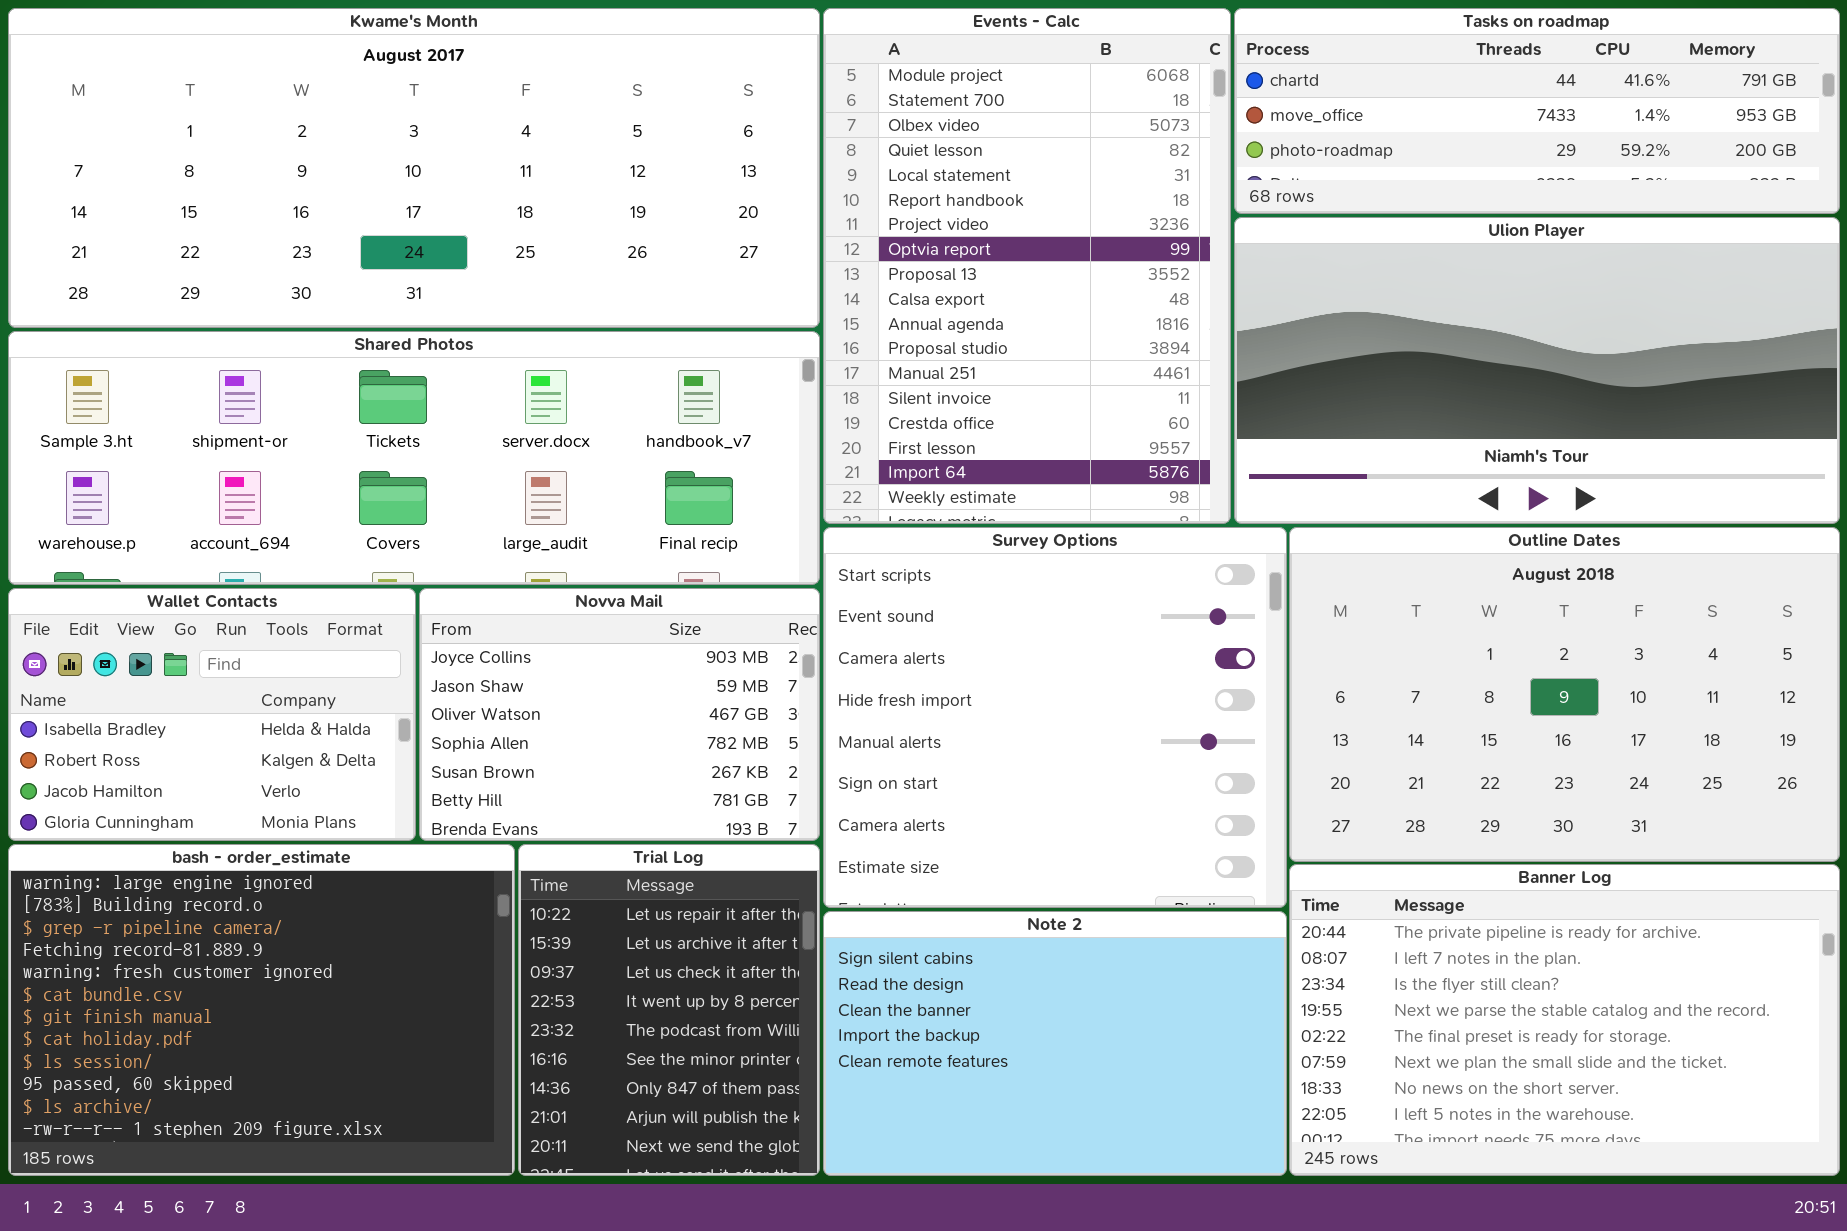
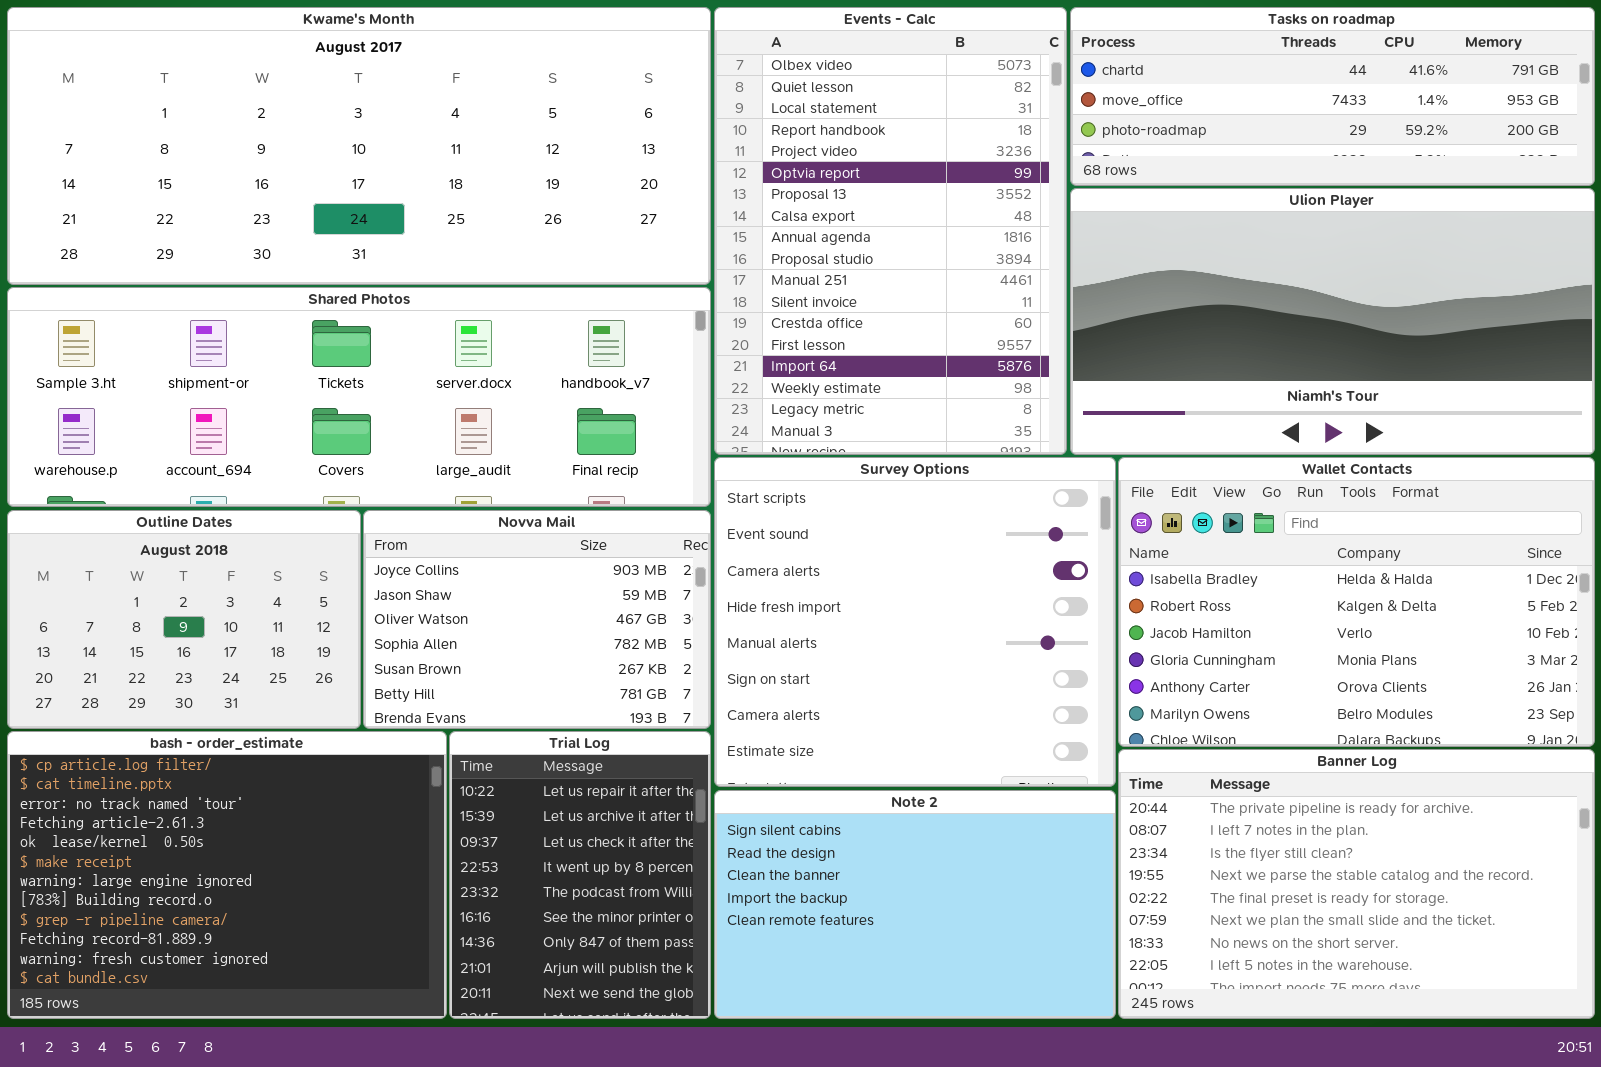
Events - Calc: [823,8,1231,524] -> [714,7,1067,455], scrolled down 2 rows
Outline Dates: [1289,527,1840,862] -> [7,510,361,729], moved, resized
Wallet Contacts: [8,588,416,841] -> [1118,457,1595,747], moved, resized
bash - order_estimate: [8,844,515,1176] -> [7,731,447,1019], scrolled up 6 rows

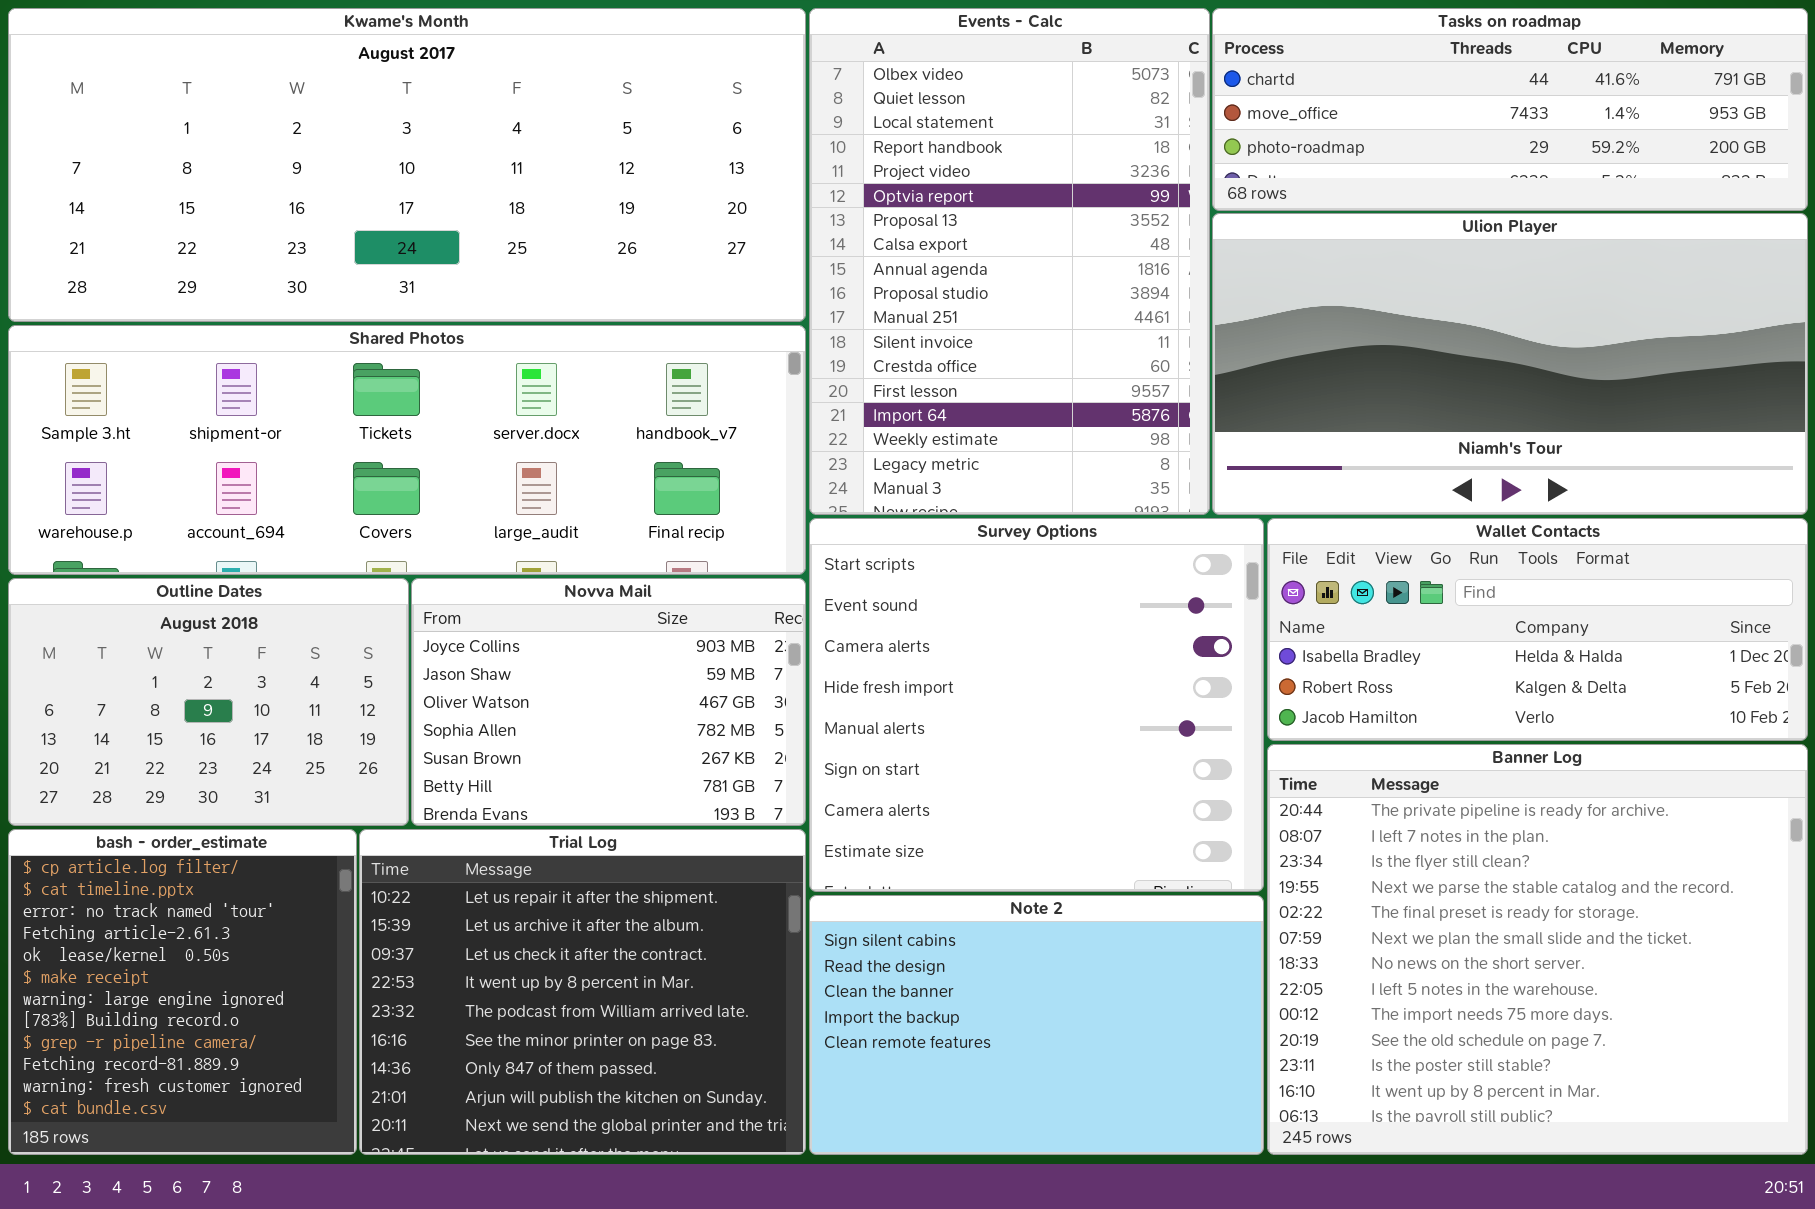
Wallet Contacts: [1118,457,1595,747] -> [1267,518,1808,741], resized
bash - order_estimate: [7,731,447,1019] -> [8,829,357,1155], resized
Trial Log: [449,731,711,1019] -> [359,829,806,1155], resized
Banner Log: [1118,749,1595,1019] -> [1267,744,1808,1155], resized

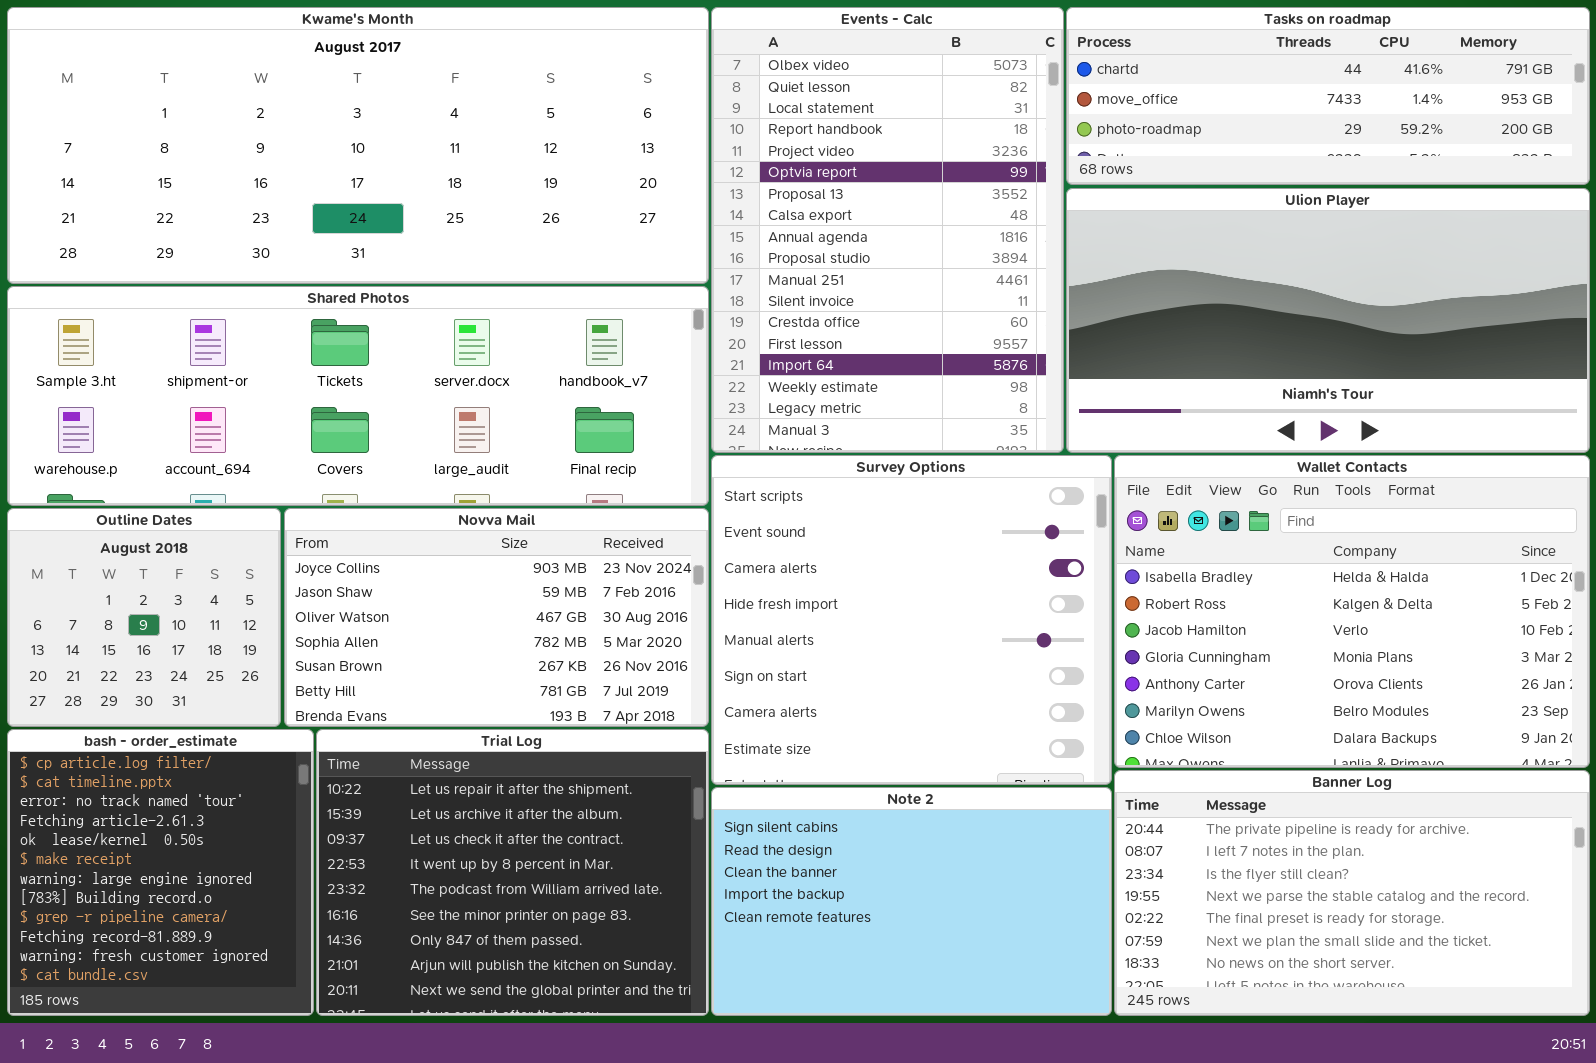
Wallet Contacts: [1267,518,1808,741] -> [1114,455,1590,768], resized
Outline Dates: [8,578,409,826] -> [7,508,281,727], resized
Novva Mail: [411,578,806,826] -> [284,508,709,727], resized
Banner Log: [1267,744,1808,1155] -> [1114,770,1590,1016], resized

